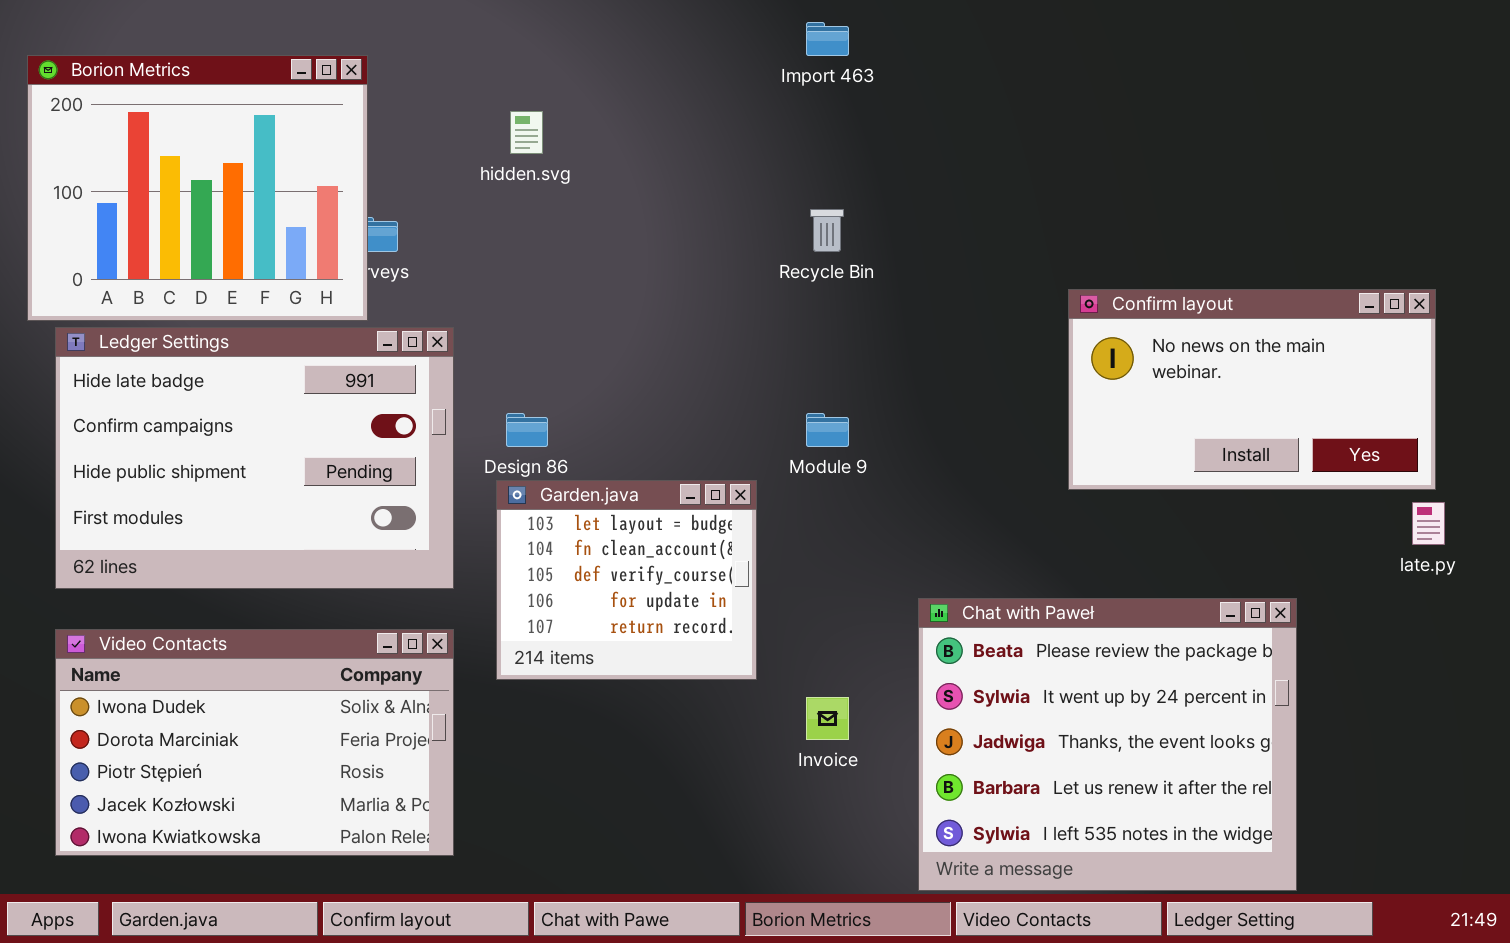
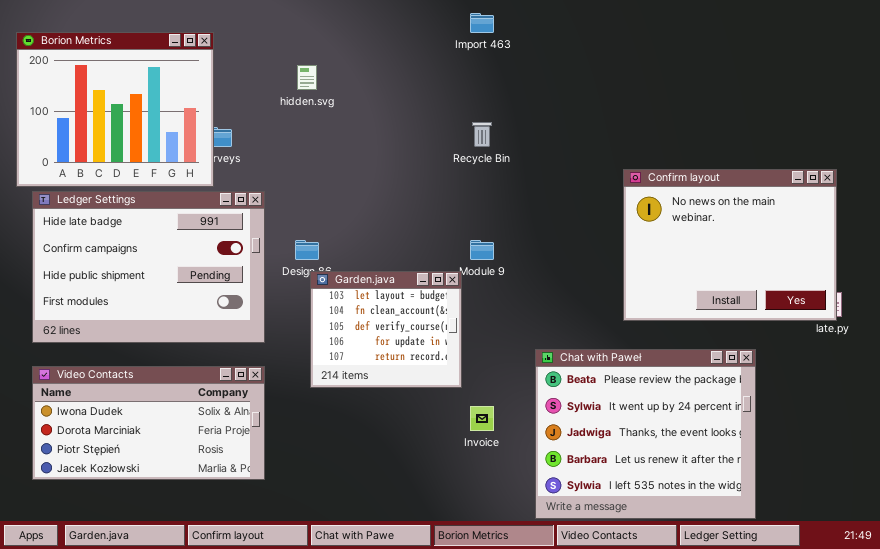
Confirm layout: [1068,289,1436,490] -> [623,169,837,321], resized
Garden.java: [496,480,757,680] -> [310,271,462,388], moved
Video Contacts: [55,629,454,856] -> [32,366,265,480], resized

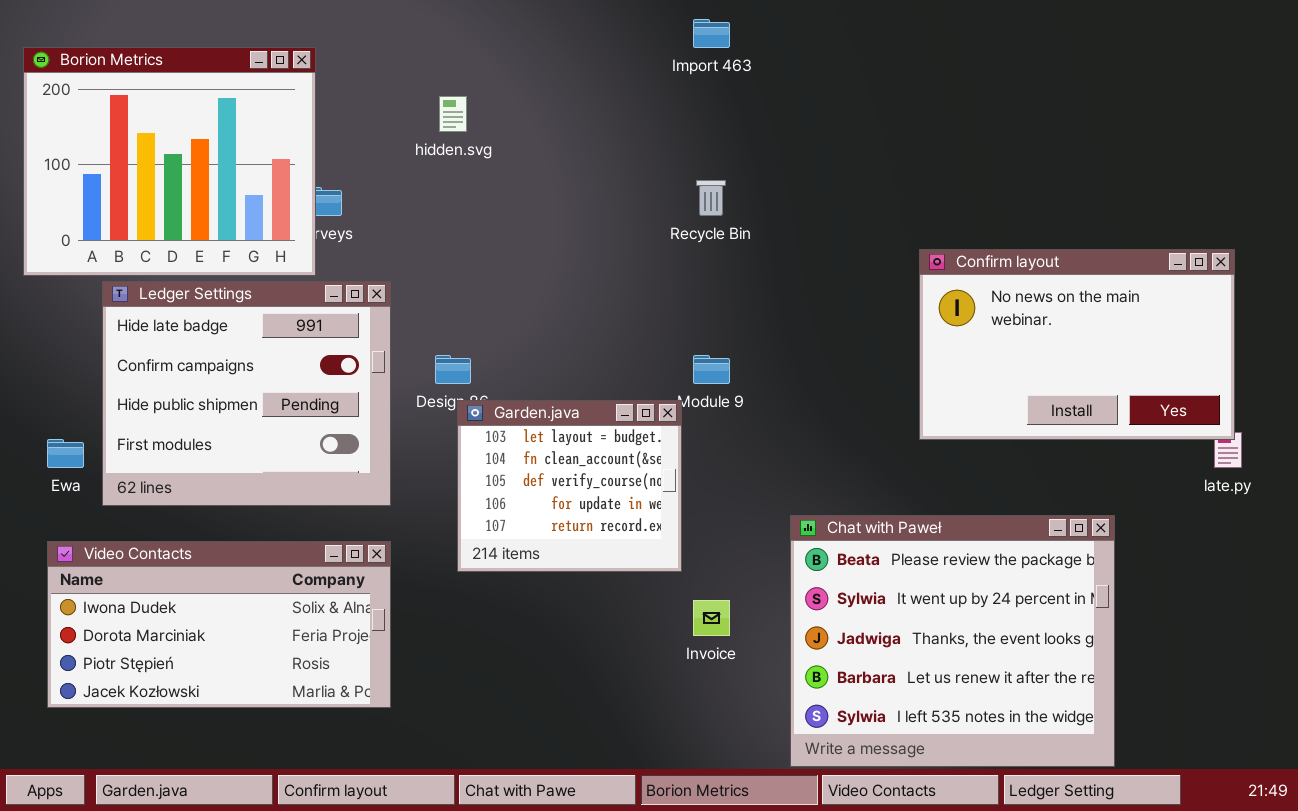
Confirm layout: [623,169,837,321] -> [919,249,1235,440], resized
Ledger Settings: [32,191,265,343] -> [102,281,391,506], resized

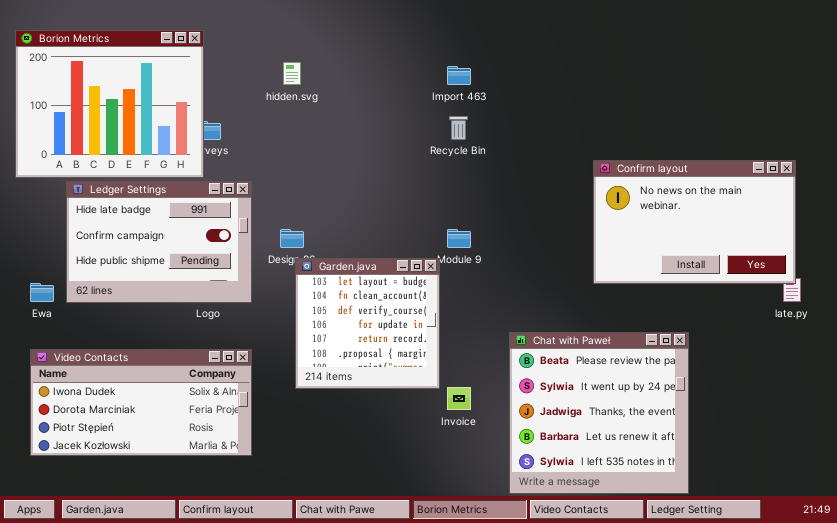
Import 463: [693,19,730,48] -> [447,66,471,85], moved
Ledger Settings: [102,281,391,506] -> [66,181,252,303], resized
Garden.java: [457,400,682,572] -> [295,258,440,389], resized
Chat with Paweł: [790,515,1115,767] -> [509,332,689,494], resized

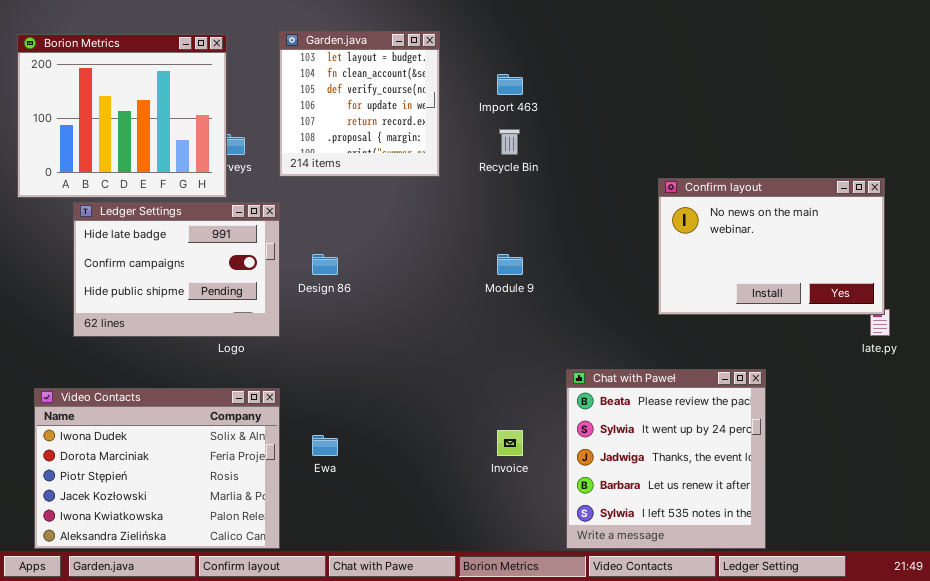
Garden.java: [295,258,440,389] -> [279,31,440,177], moved
Ewa: [30,283,54,302] -> [312,435,338,456], moved
Video Contacts: [30,349,252,456] -> [34,388,280,549], resized

